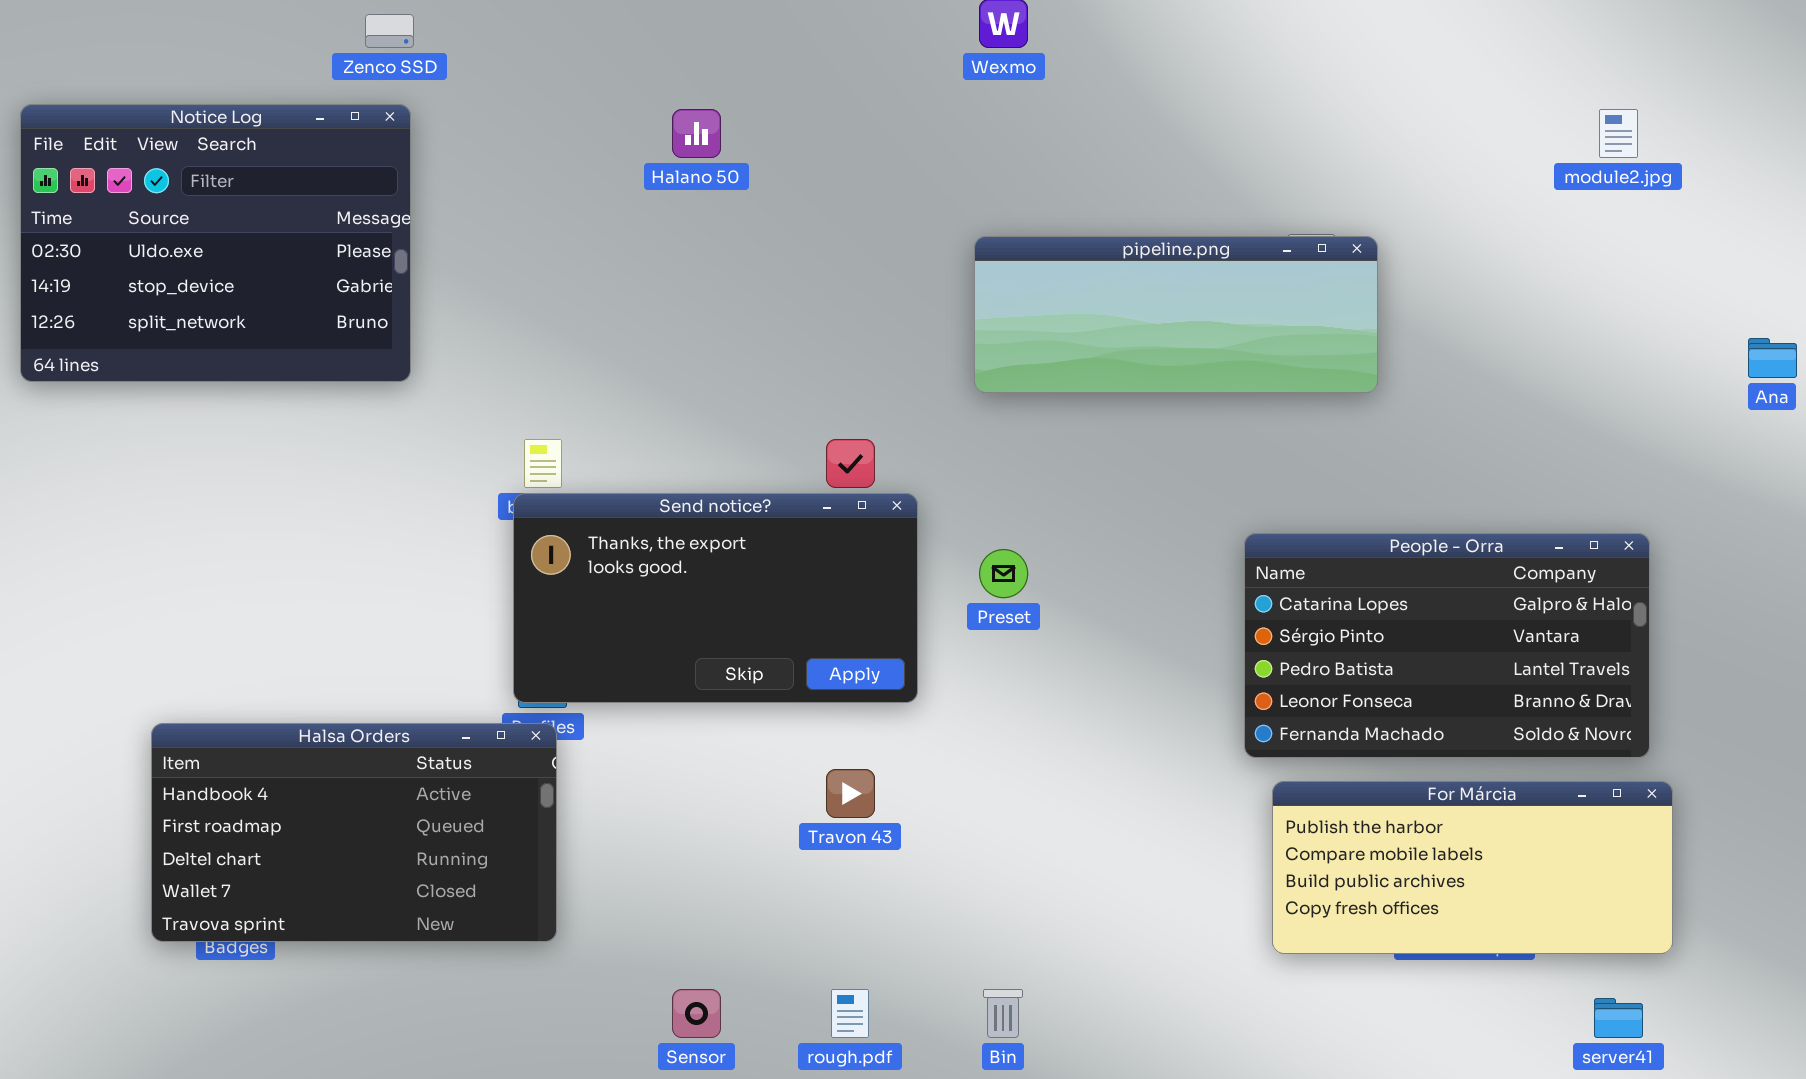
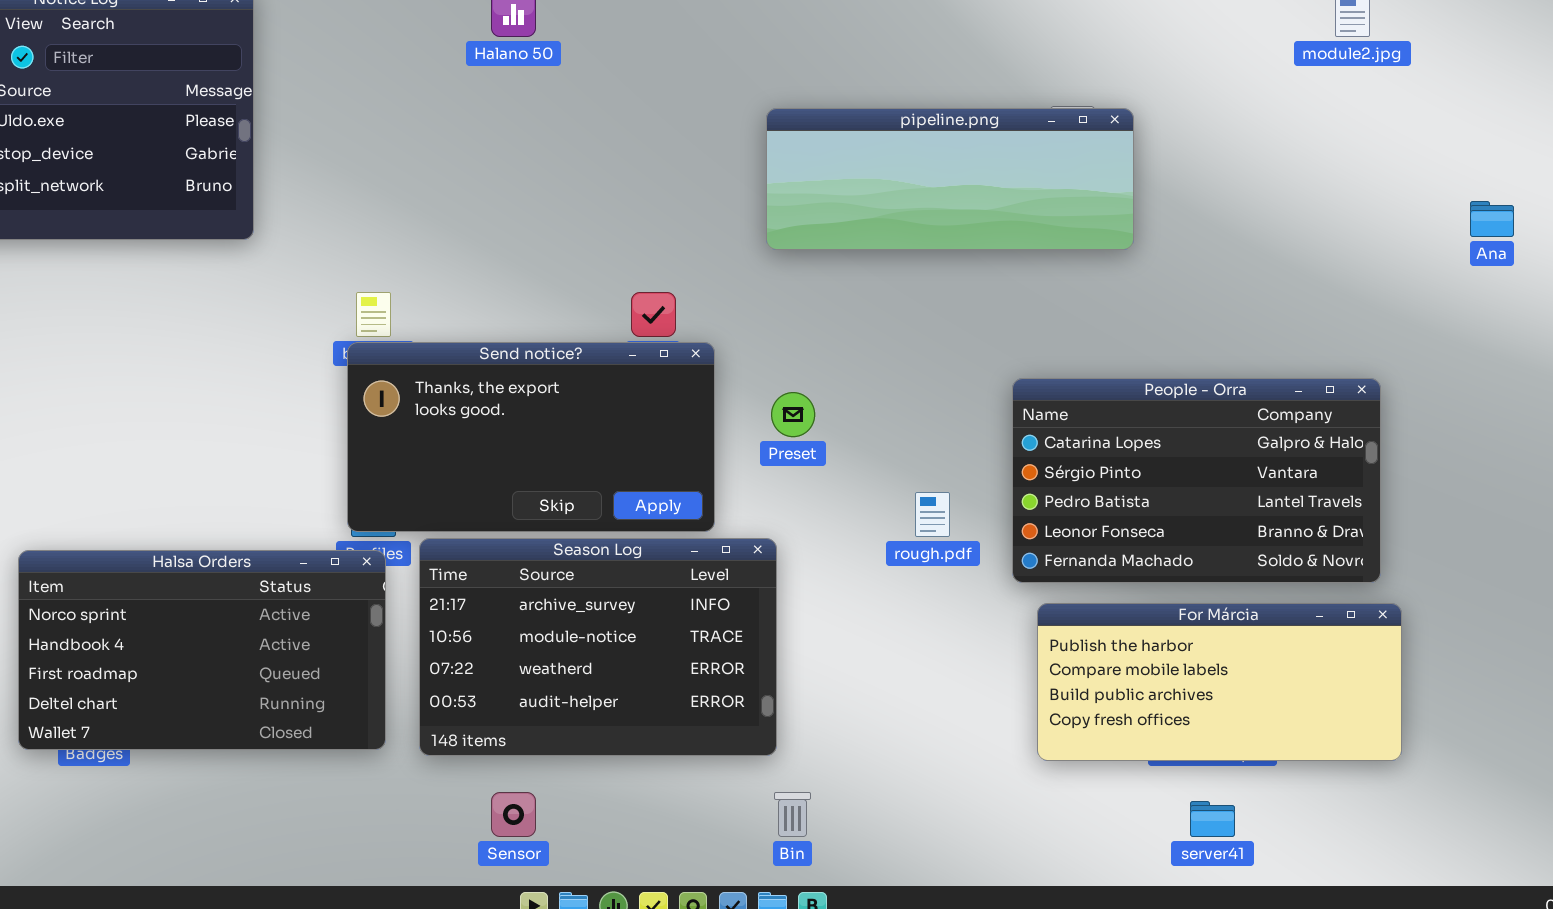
Season Log: none -> [419,538,777,756], opened
Halsa Orders: [151,723,557,942] -> [18,550,386,750], scrolled up 1 row
rough.pdf: [831,989,869,1038] -> [915,492,950,537], moved
server41: [1594,998,1643,1038] -> [1190,801,1235,837], moved

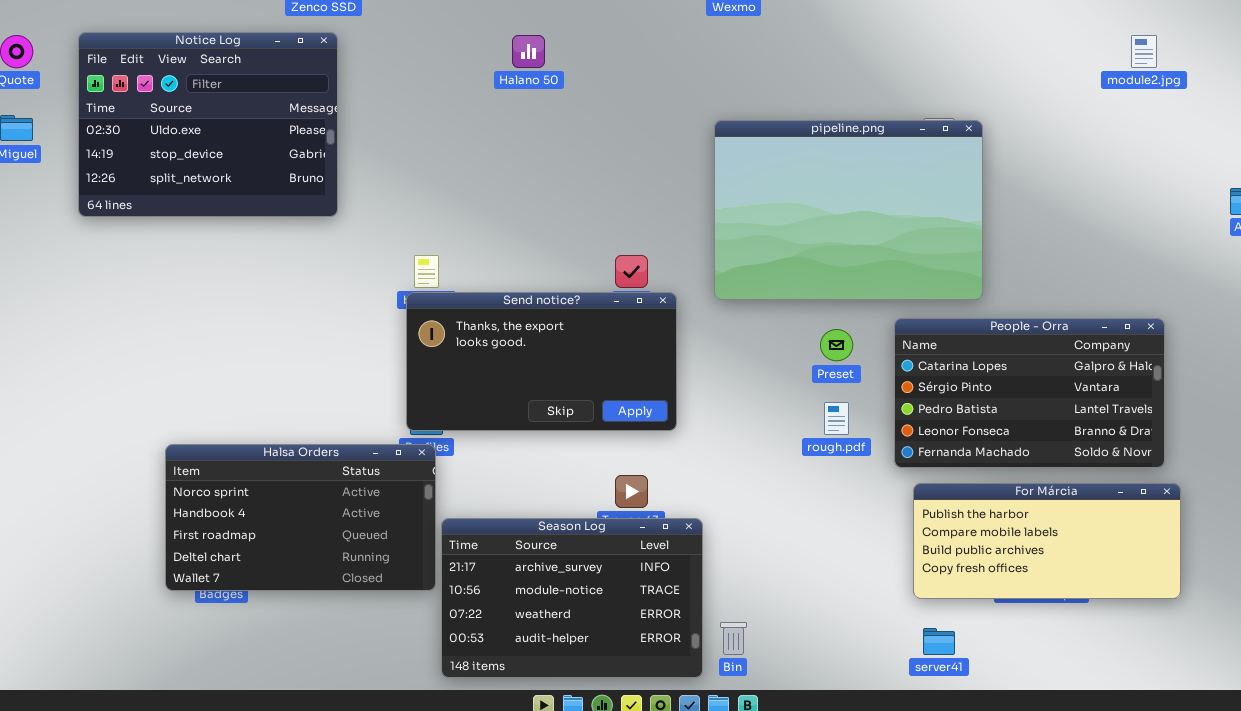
pipeline.png: [766,108,1134,250] -> [714,120,983,300], resized
Preset: [771,392,815,437] -> [820,329,853,361], moved
Season Log: [419,538,777,756] -> [441,518,703,678], moved
server41: [1190,801,1235,837] -> [923,628,955,655], moved

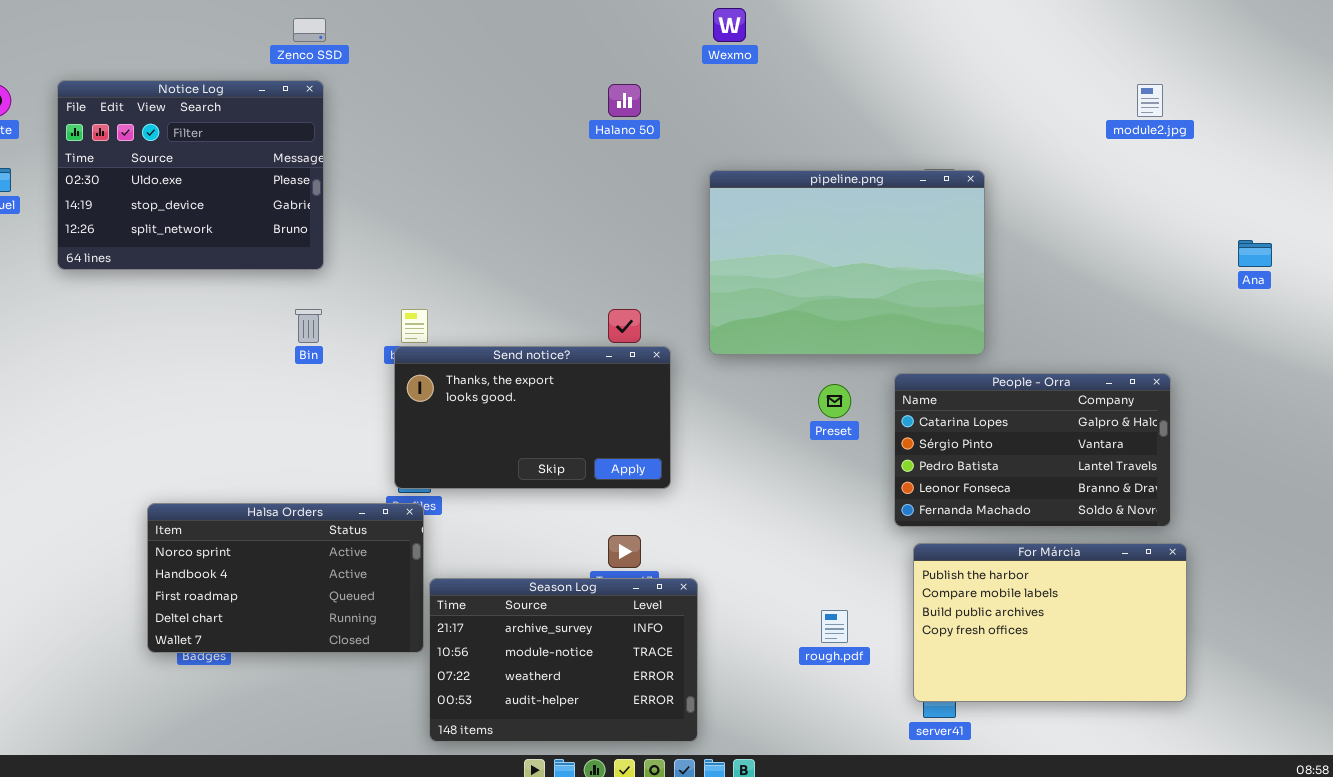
Halano 50: [512,35,545,68] -> [608,84,641,117], moved
rough.pdf: [824,402,849,435] -> [821,610,848,643], moved
For Márcia: [913,483,1181,599] -> [913,543,1187,702], resized
Bin: [720,622,747,655] -> [295,309,322,343], moved

